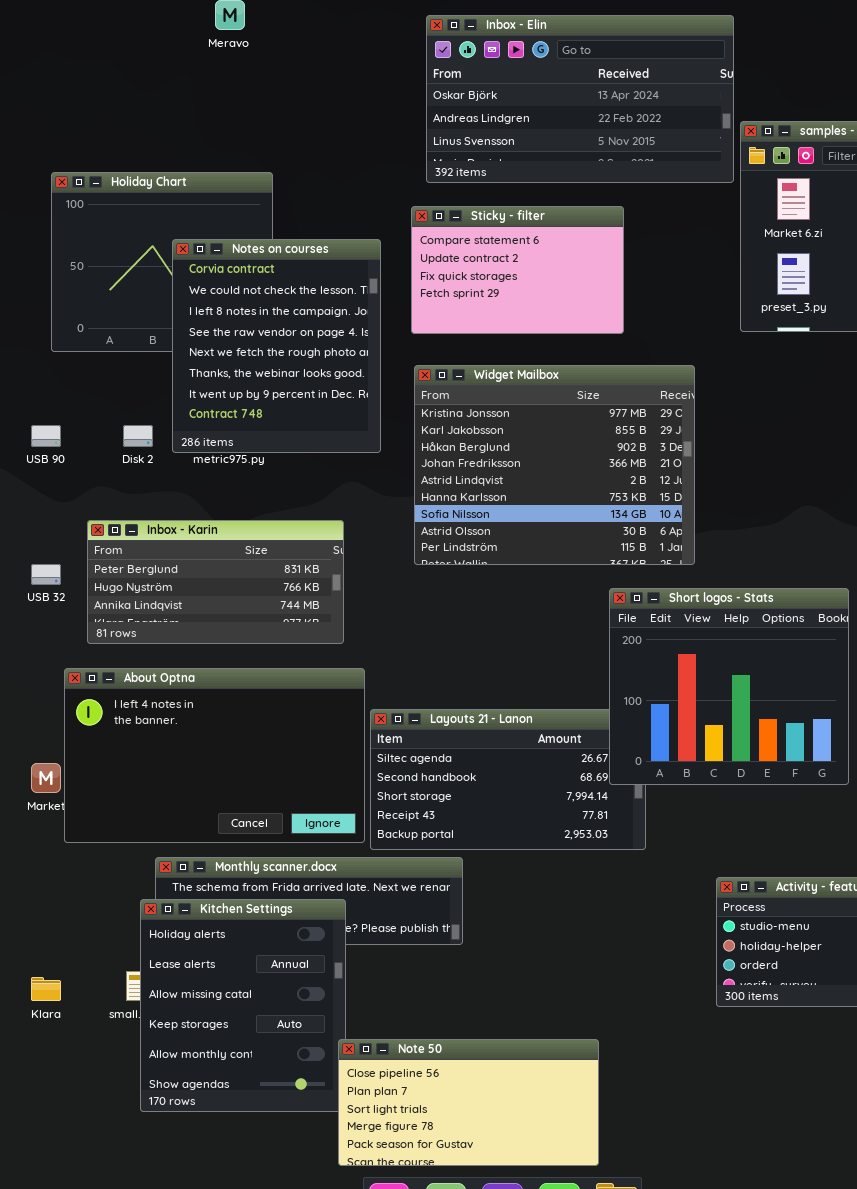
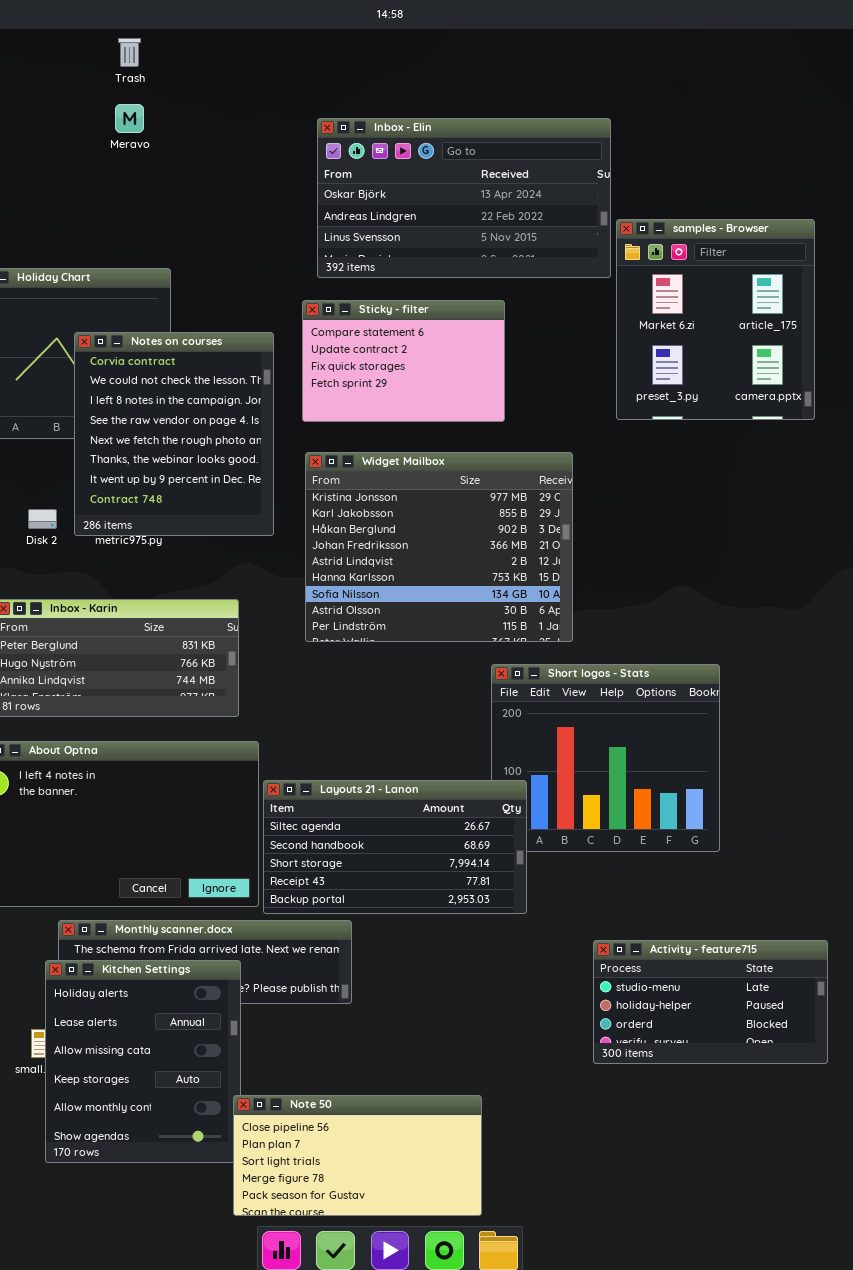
Layouts 21 - Lanon: [370,709,646,850] -> [263,780,527,914], raised

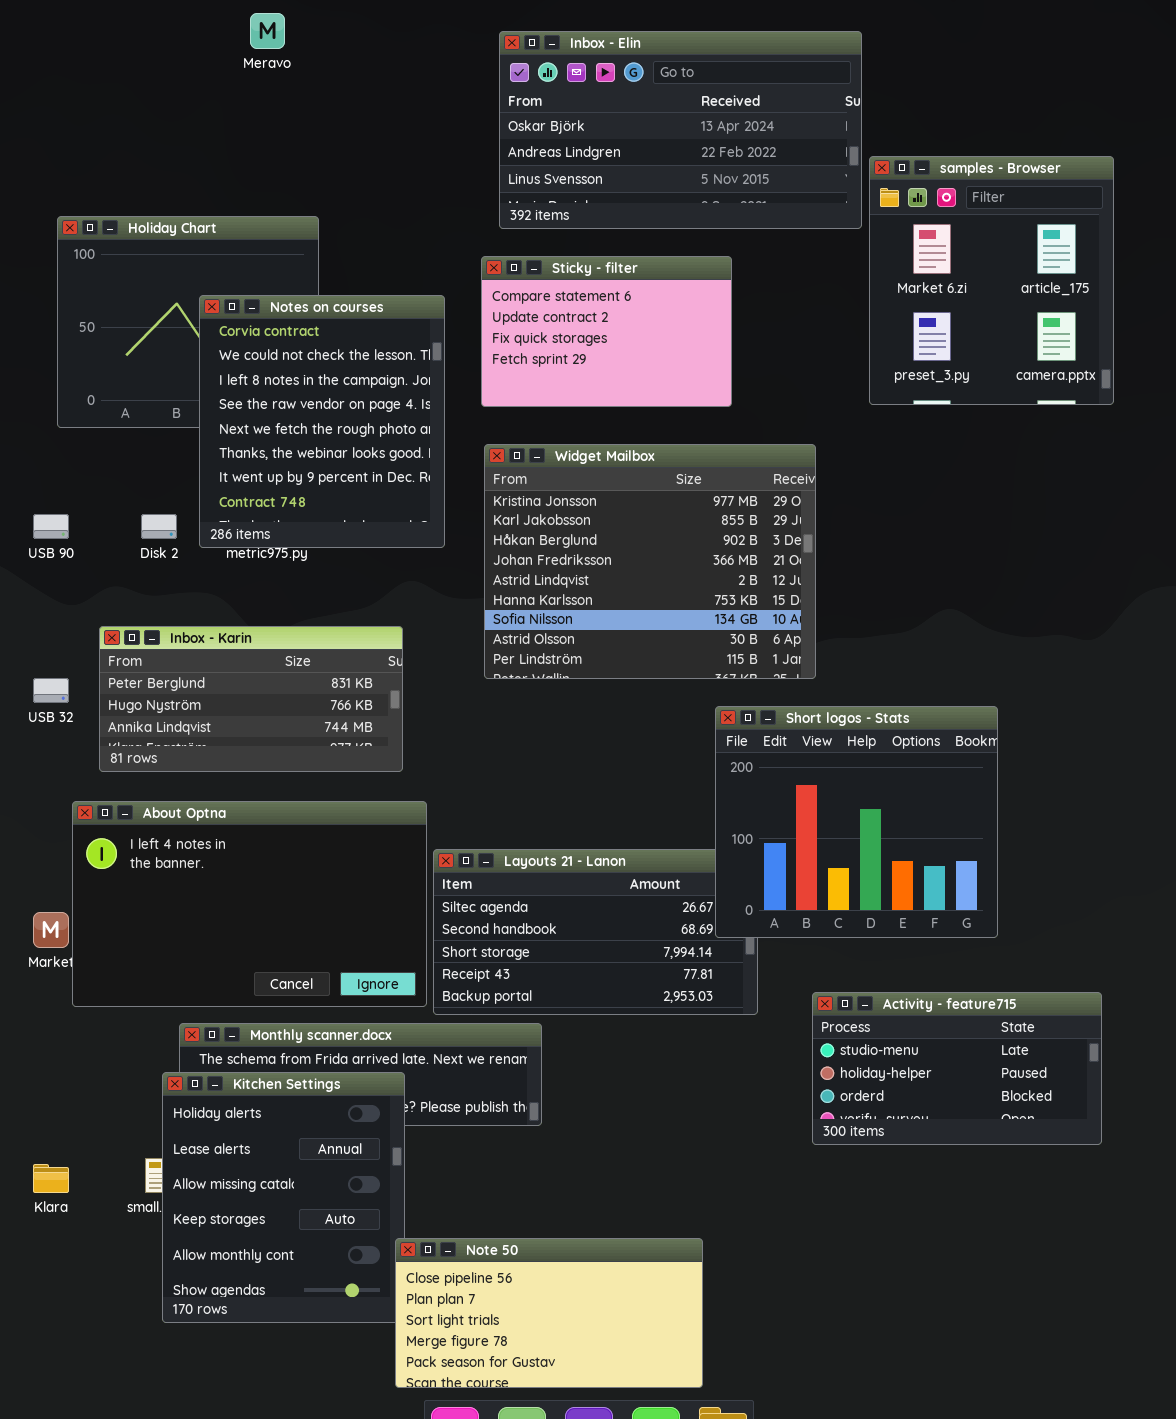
Short logos - Stats: [491,664,720,852] -> [715,706,998,938], raised
Activity - feature715: [593,940,828,1064] -> [812,992,1102,1145], moved

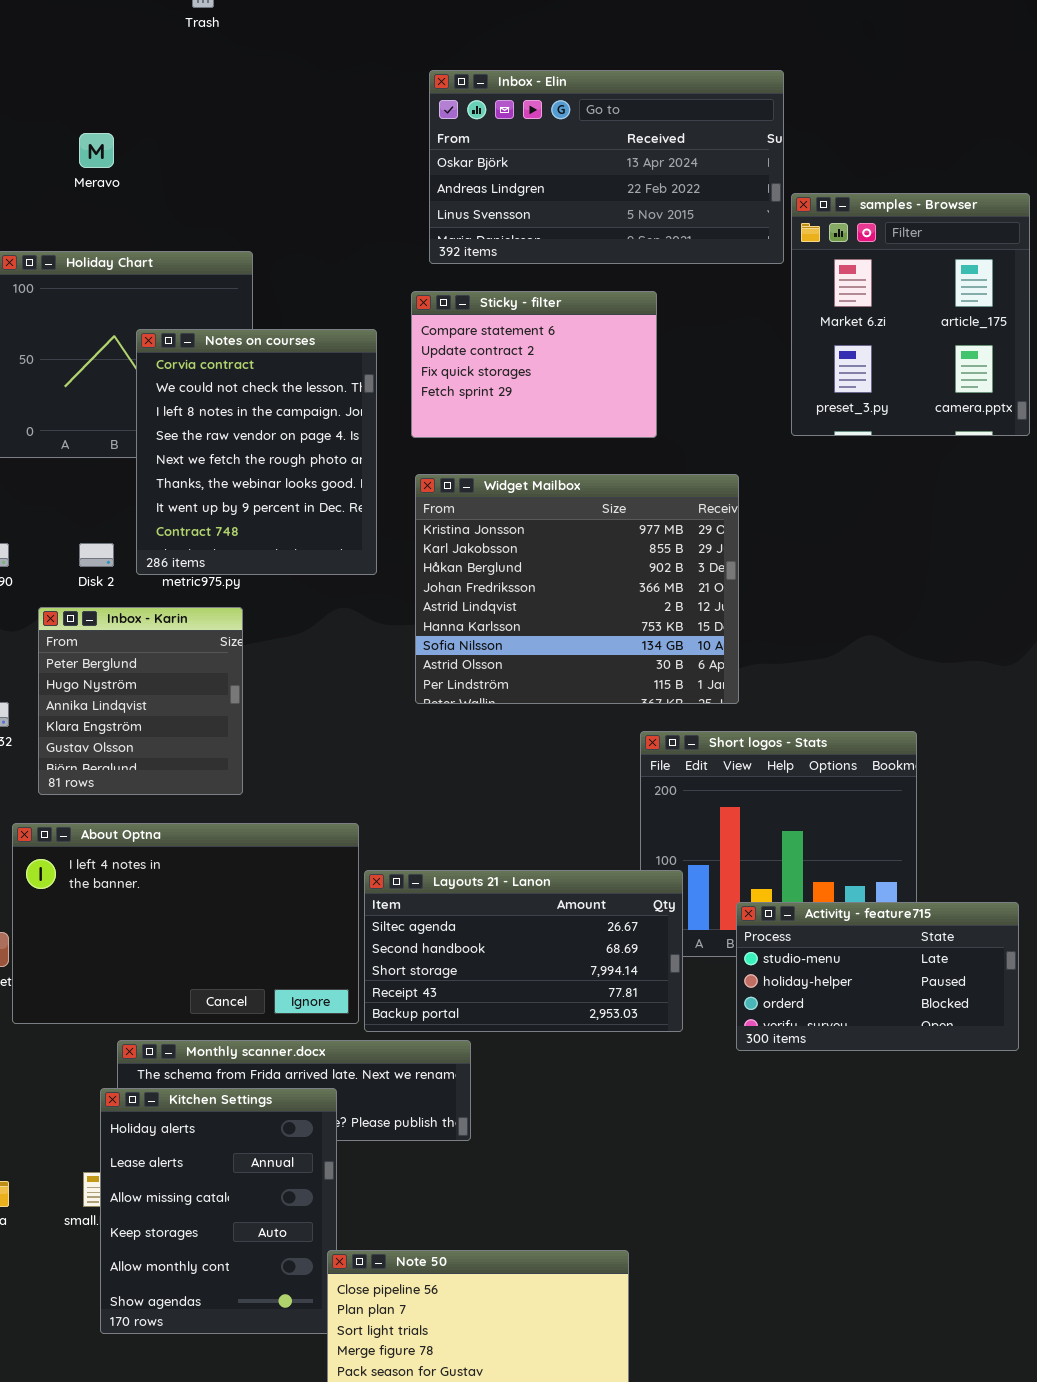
Meravo: [250,13,285,49] -> [79,133,114,168], moved
Inbox - Karin: [99,626,403,772] -> [38,607,243,795], resized
Layouts 21 - Lanon: [433,849,758,1015] -> [364,870,683,1032], raised
Activity - feature715: [812,992,1102,1145] -> [736,902,1019,1051], moved

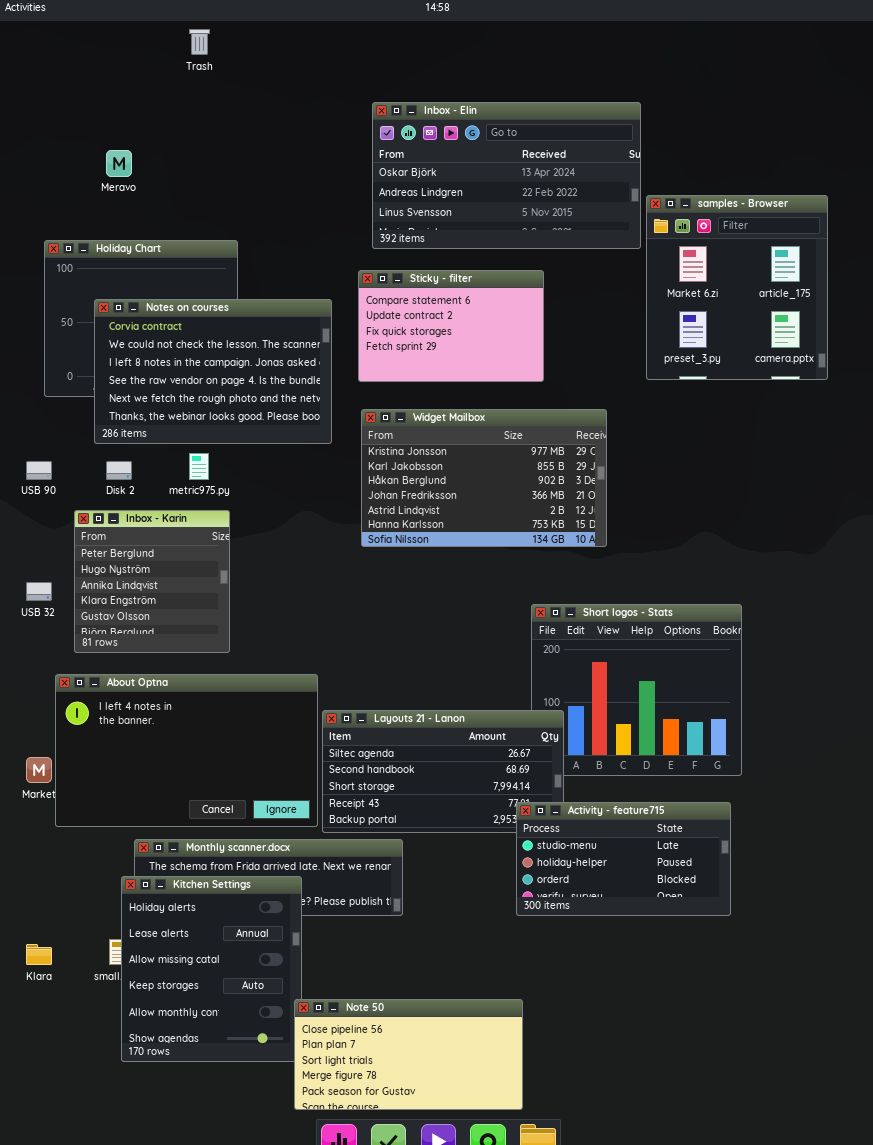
Notes on courses: [136,329,377,575] -> [94,299,332,444], resized
Widget Mailbox: [415,474,739,704] -> [361,409,607,547], resized
Activity - feature715: [736,902,1019,1051] -> [516,802,731,916], moved

